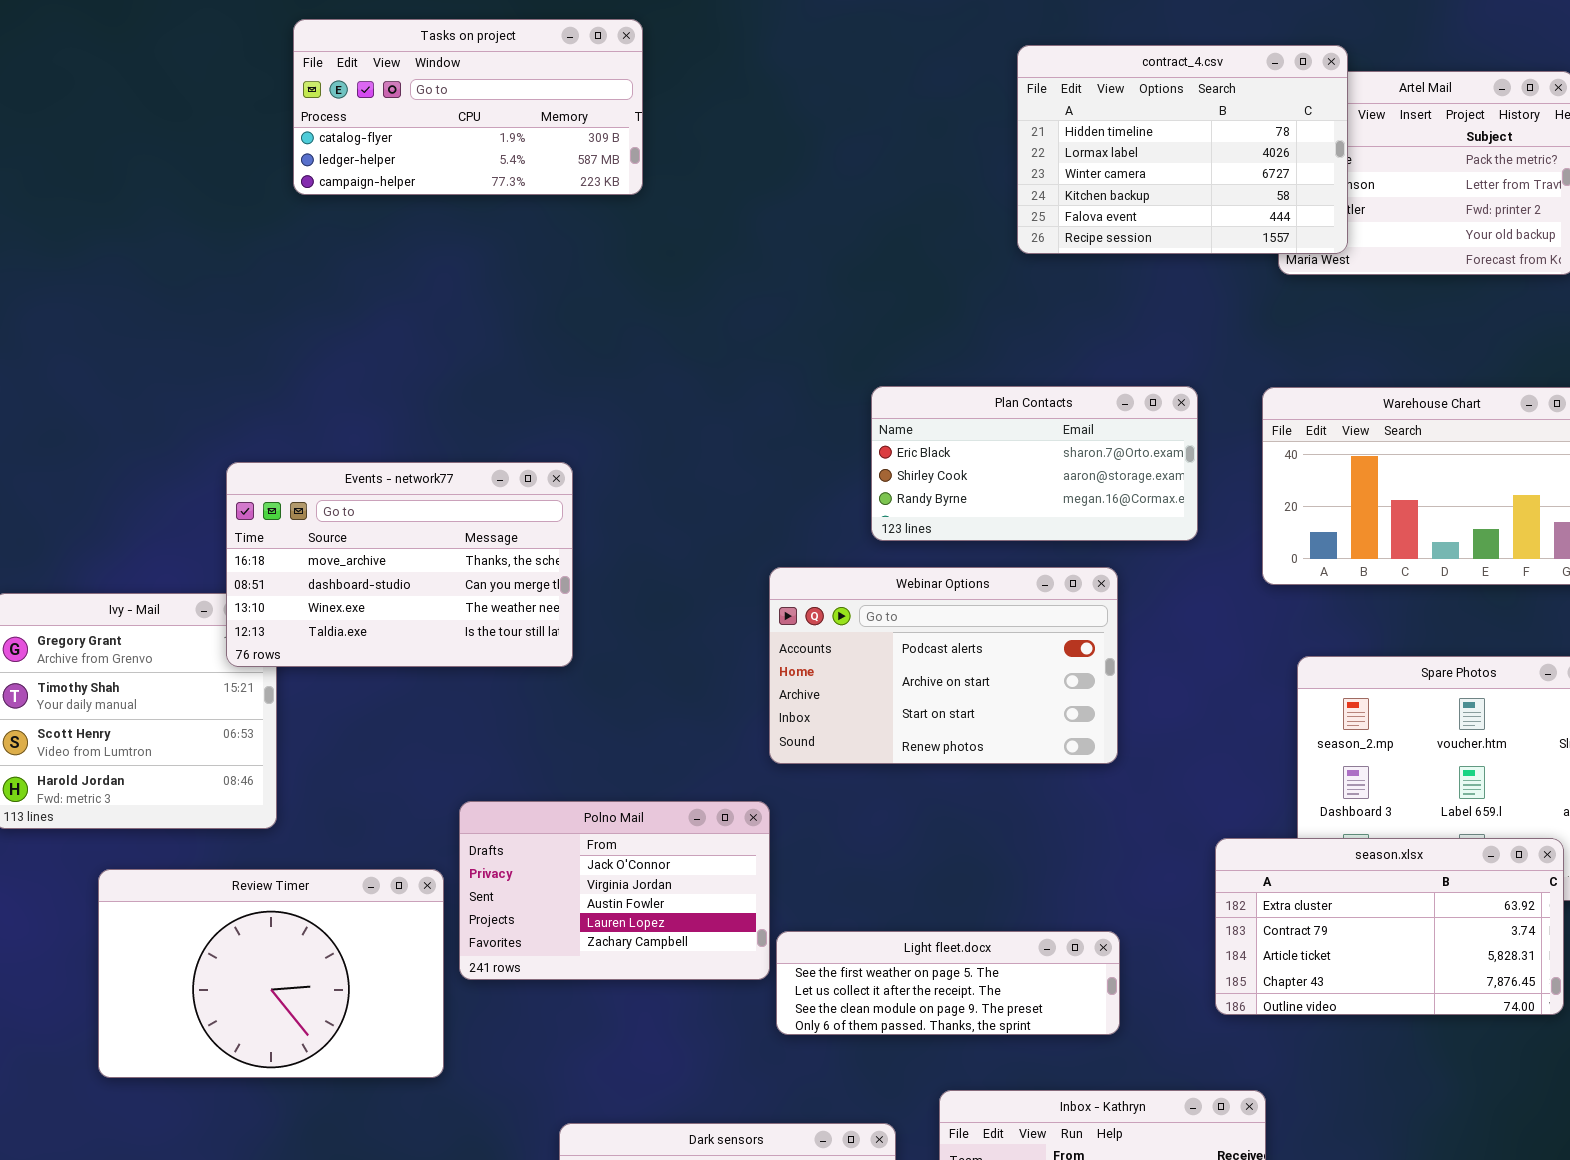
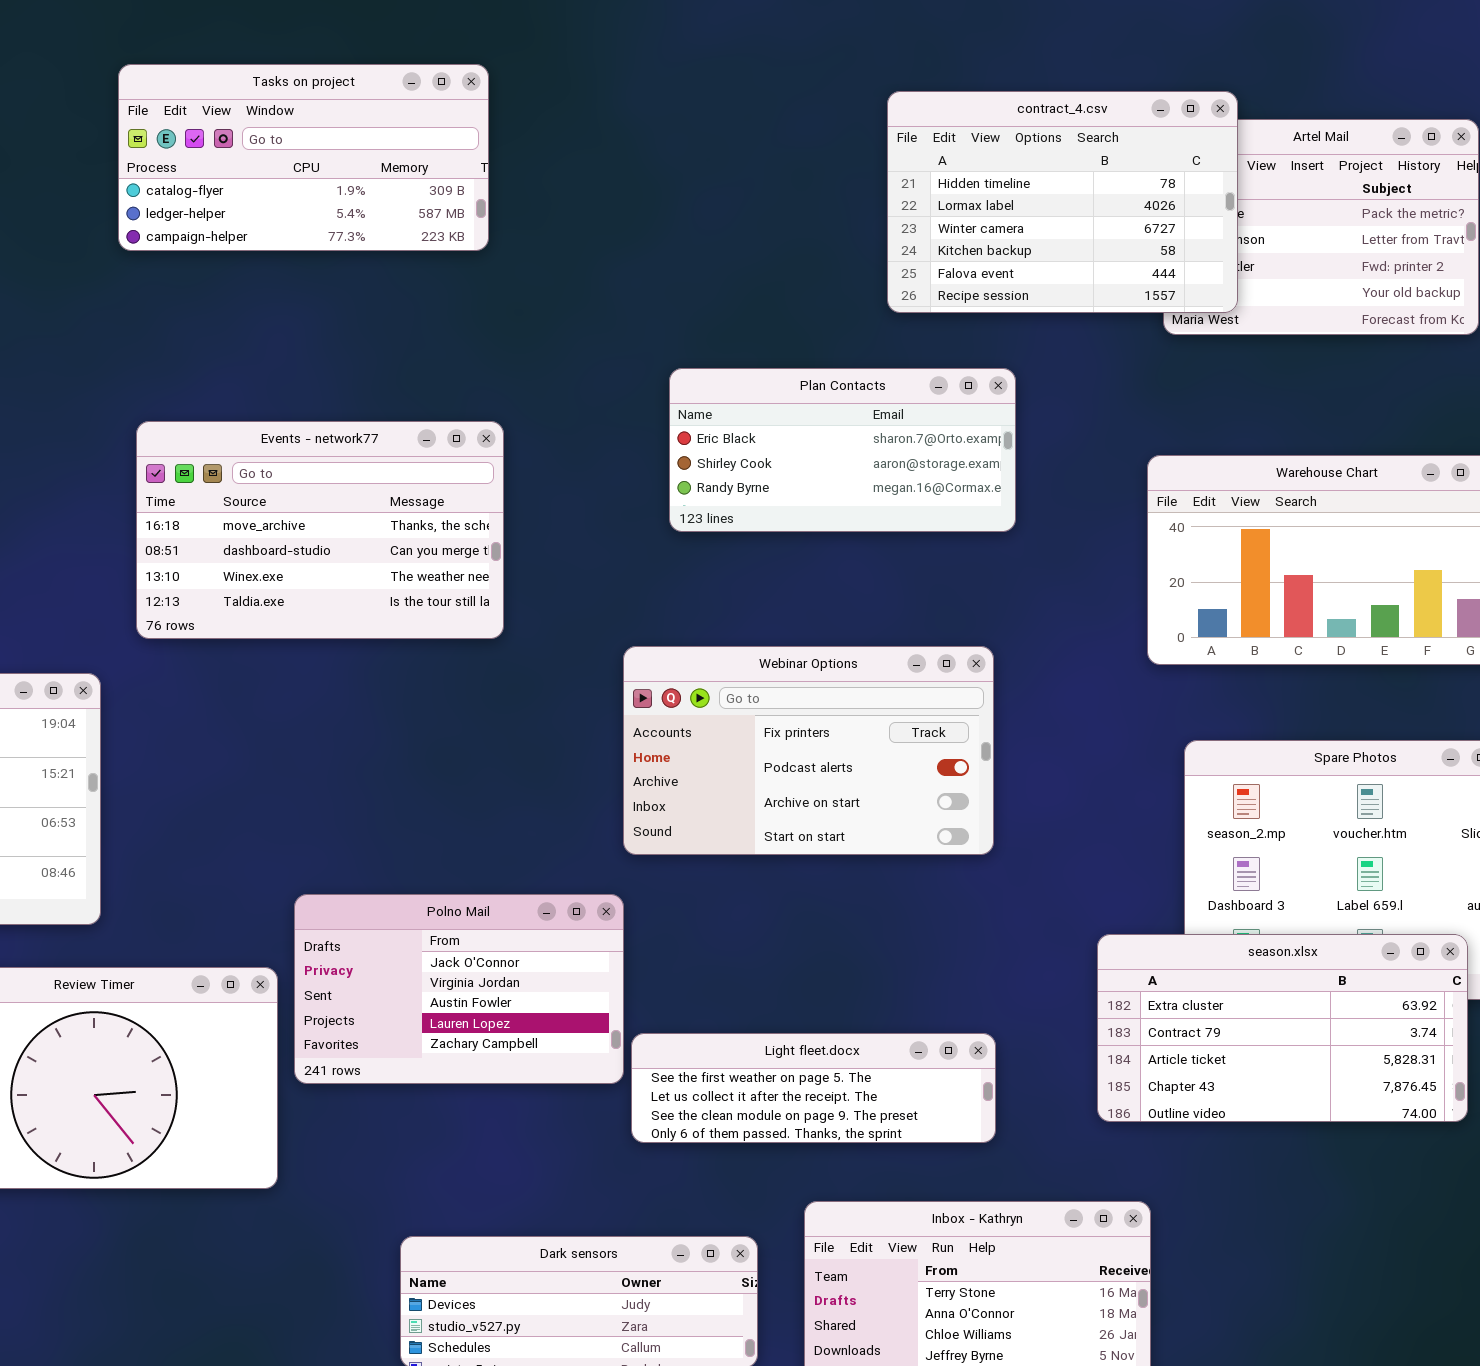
Plan Contacts: [871,386,1198,541] -> [669,368,1016,532], moved
Events - network77: [226,462,573,667] -> [136,421,504,639], moved
Webinar Options: [769,567,1118,764] -> [623,646,994,855], scrolled up 1 row

